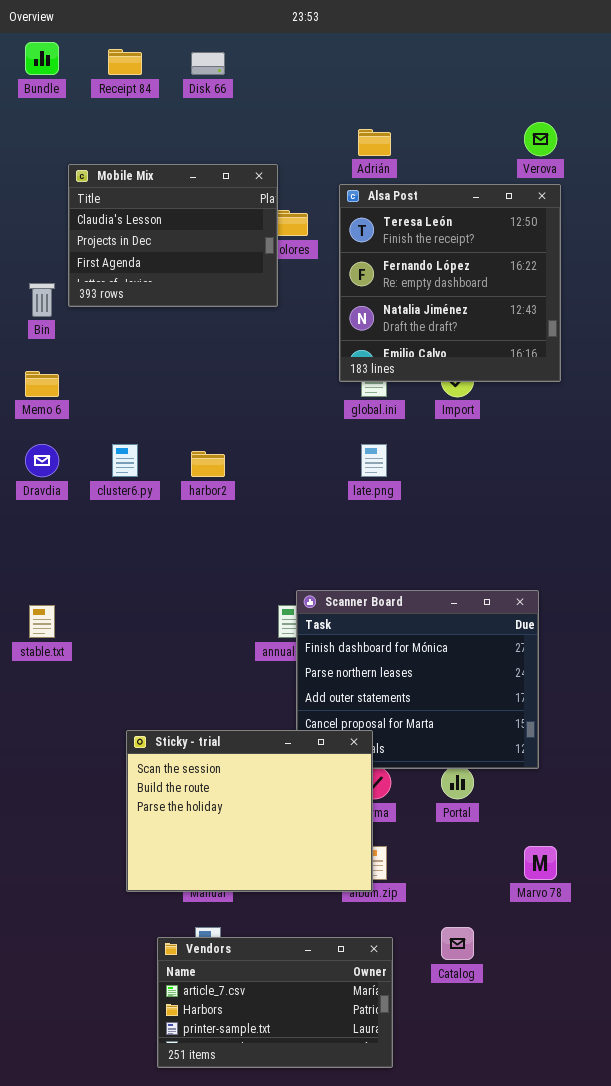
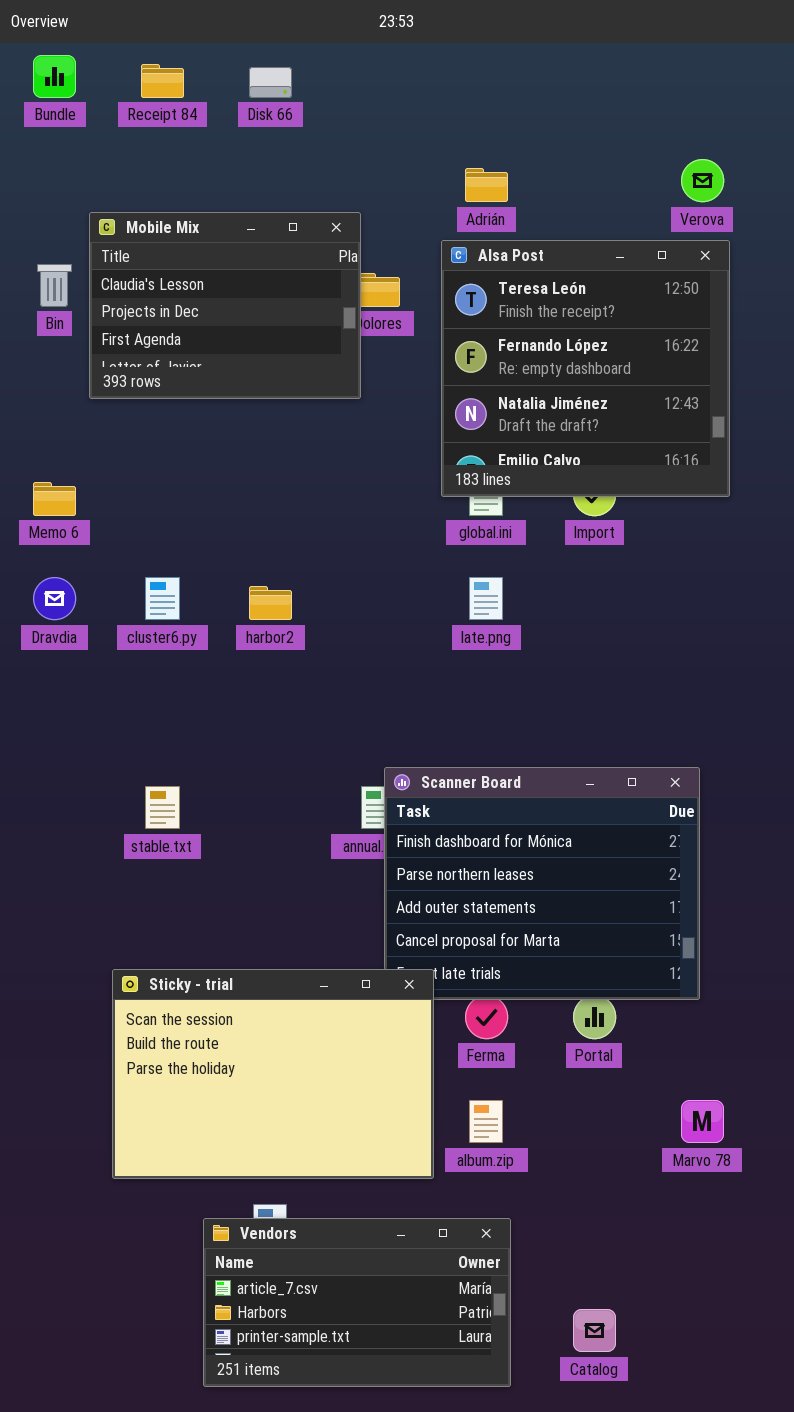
Bin: [29,283,55,317] -> [37,264,72,307], moved
stable.txt: [29,605,55,638] -> [145,786,180,829], moved
Sticky - trial: [126,730,373,892] -> [112,969,434,1179], moved
Catalog: [441,927,474,960] -> [573,1309,616,1352], moved

